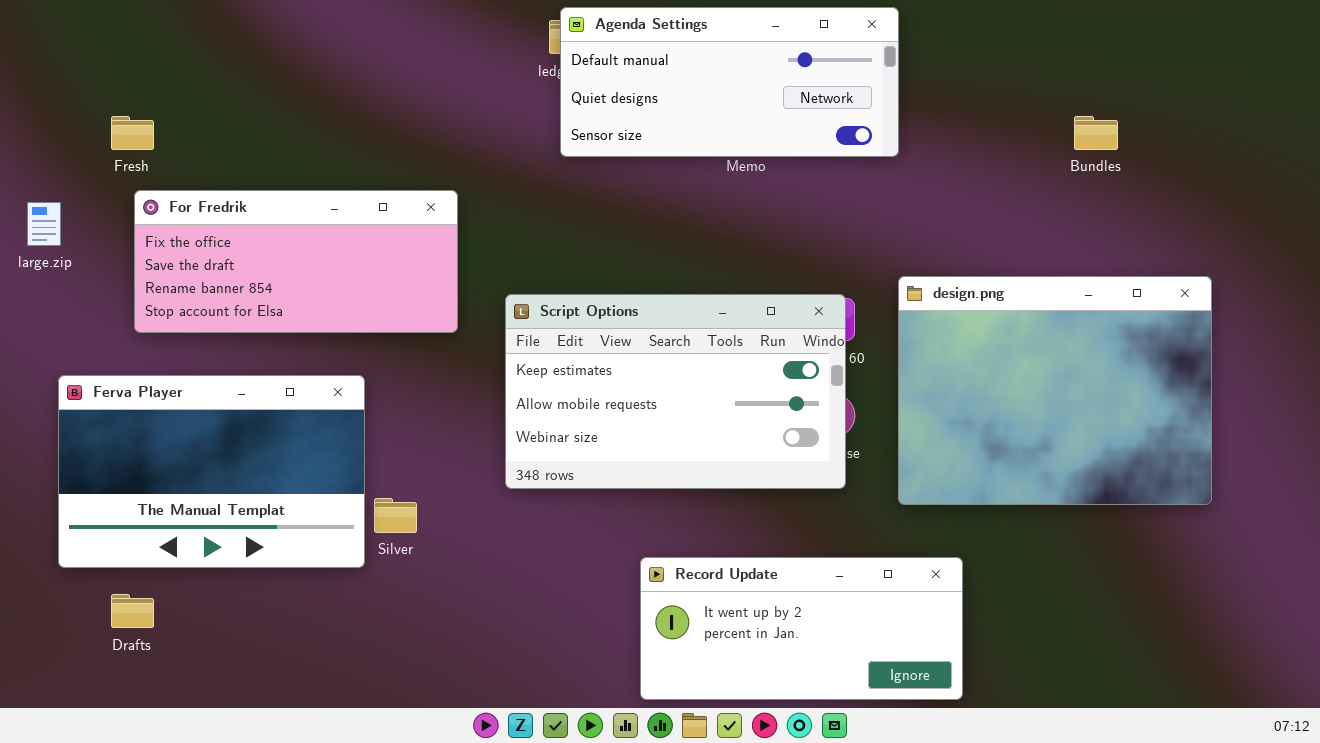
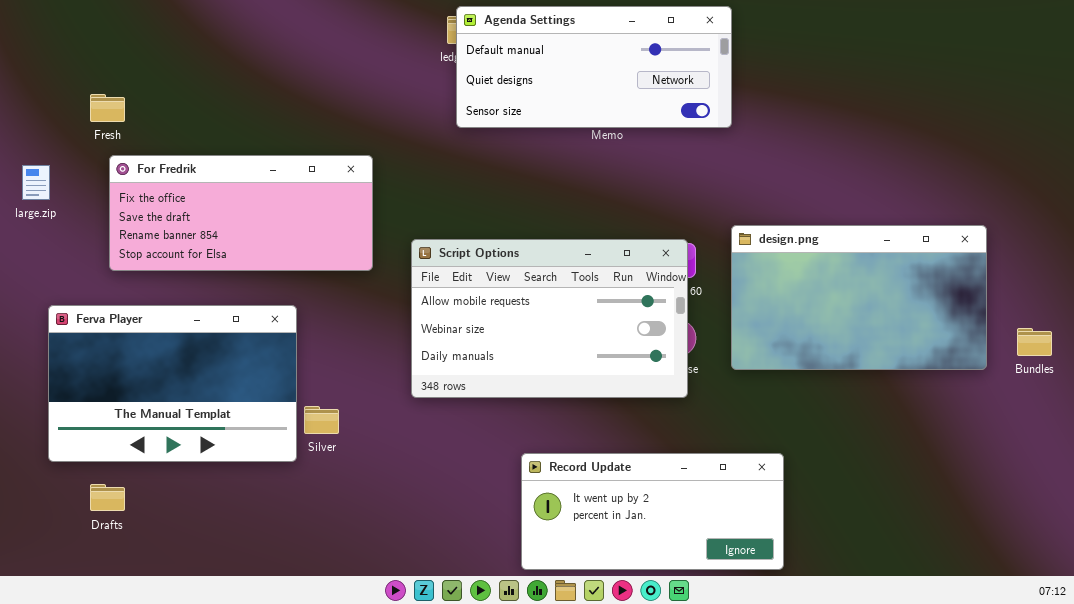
Bundles: [1074,116,1118,150] -> [1017,328,1052,356], moved
design.png: [898,276,1212,505] -> [731,225,987,370], resized
Script Options: [505,294,846,489] -> [411,239,688,398], scrolled down 1 row

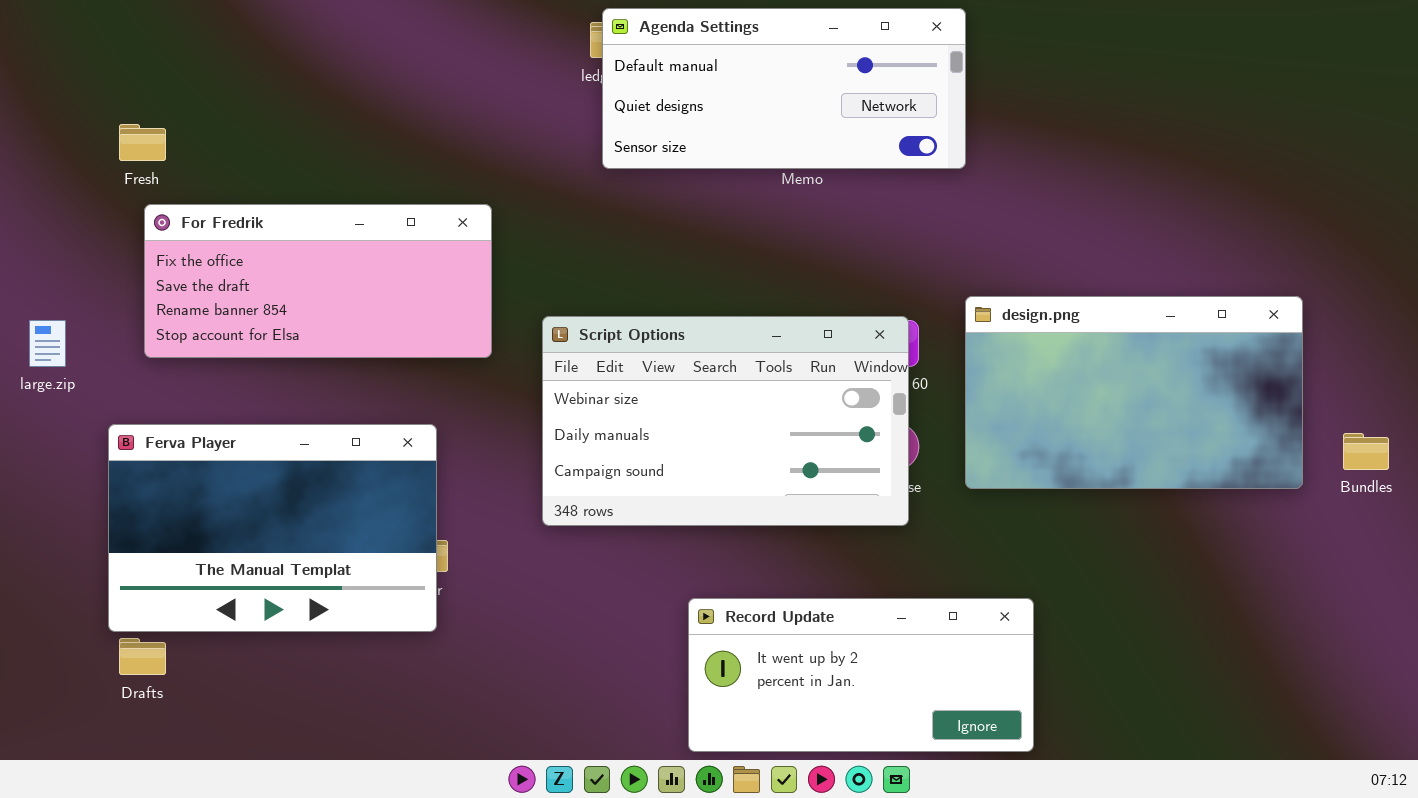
large.zip: [22,165,50,200] -> [29,320,66,367], moved
Script Options: [411,239,688,398] -> [542,316,909,526], scrolled down 1 row
Ferva Player: [48,305,297,462] -> [108,424,437,632], moved

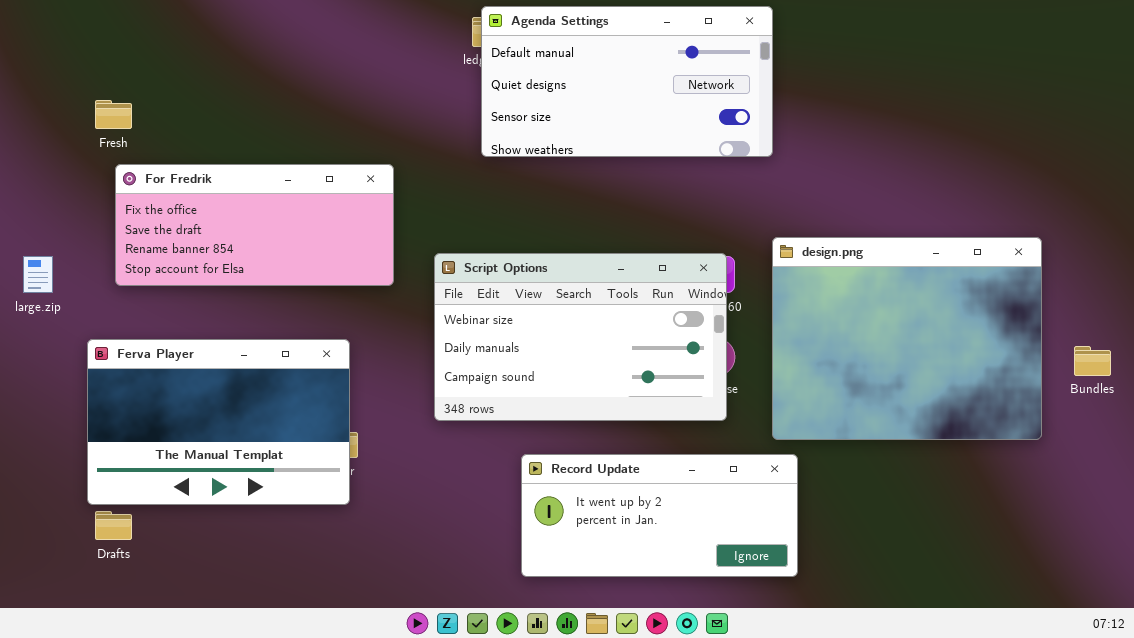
Agenda Settings: [602,8,966,169] -> [481,6,773,157], resized
design.png: [965,296,1303,489] -> [772,237,1042,440], resized
Record Update: [688,598,1034,752] -> [521,454,798,577], moved

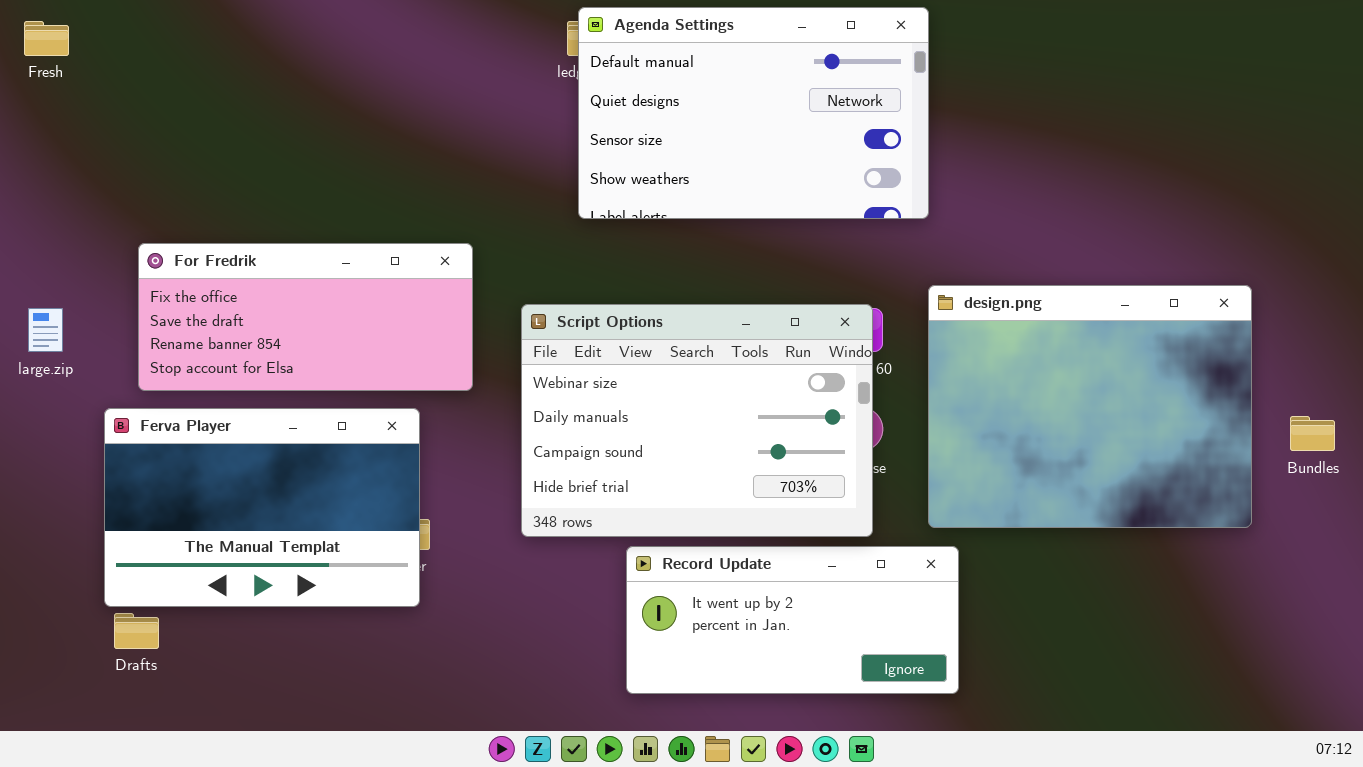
Agenda Settings: [481,6,773,157] -> [578,7,929,219], resized
Fresh: [95,100,132,129] -> [24,21,69,56], moved
For Fredrik: [115,164,394,286] -> [138,243,473,391], moved
Script Options: [434,253,727,421] -> [521,304,873,537], resized

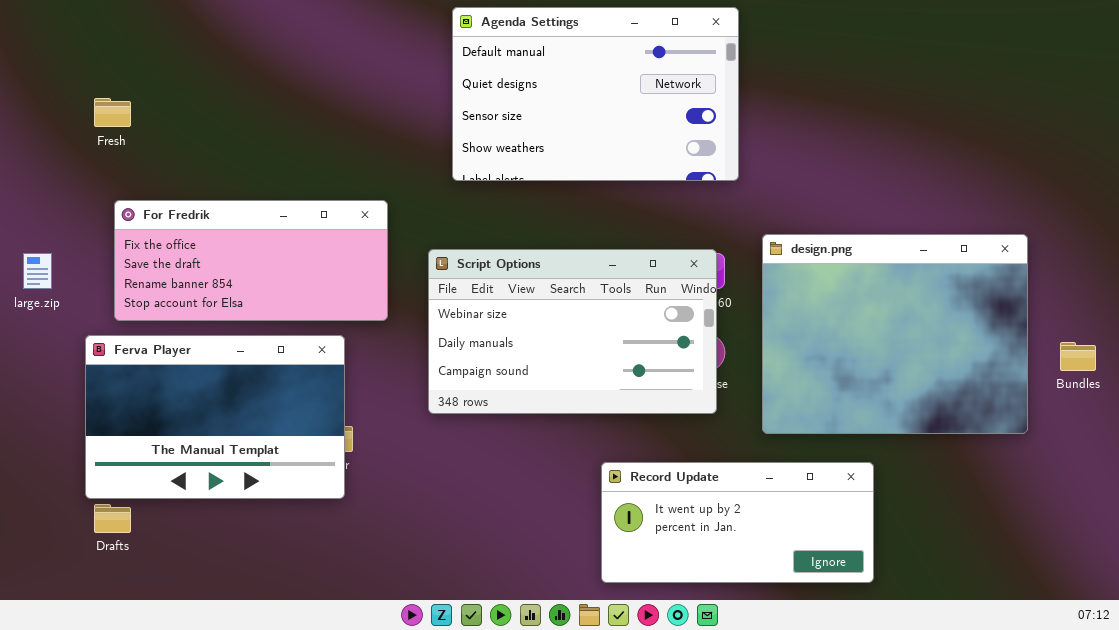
Agenda Settings: [578,7,929,219] -> [452,7,739,181], moved
Fresh: [24,21,69,56] -> [94,98,131,127], moved
Script Options: [521,304,873,537] -> [428,249,717,414], resized
Record Update: [626,546,959,694] -> [601,462,874,583], moved

